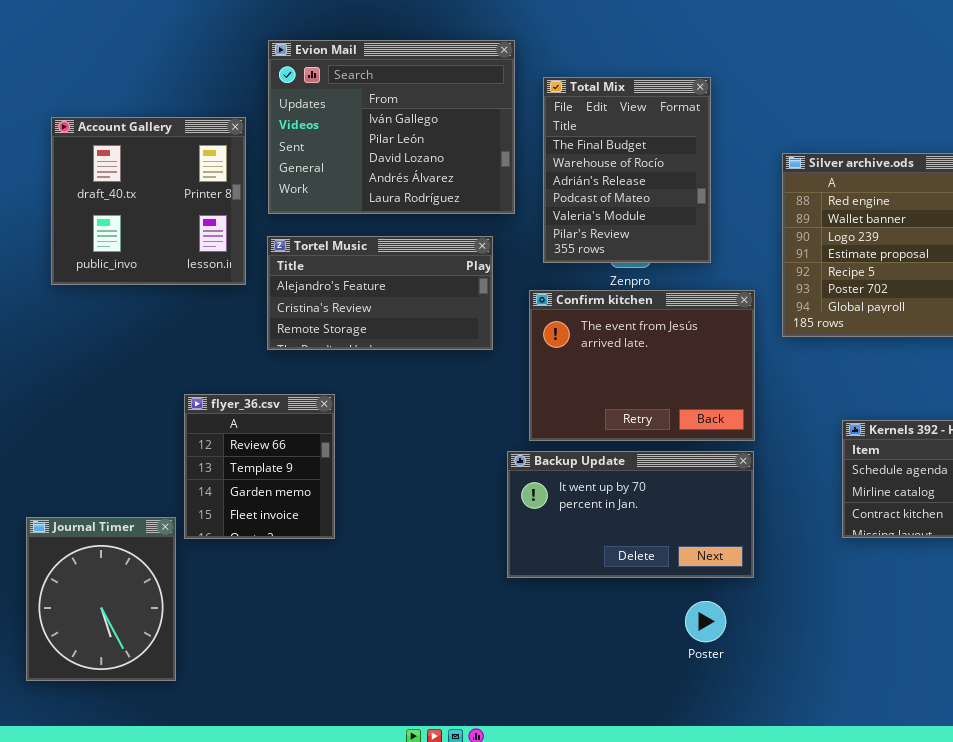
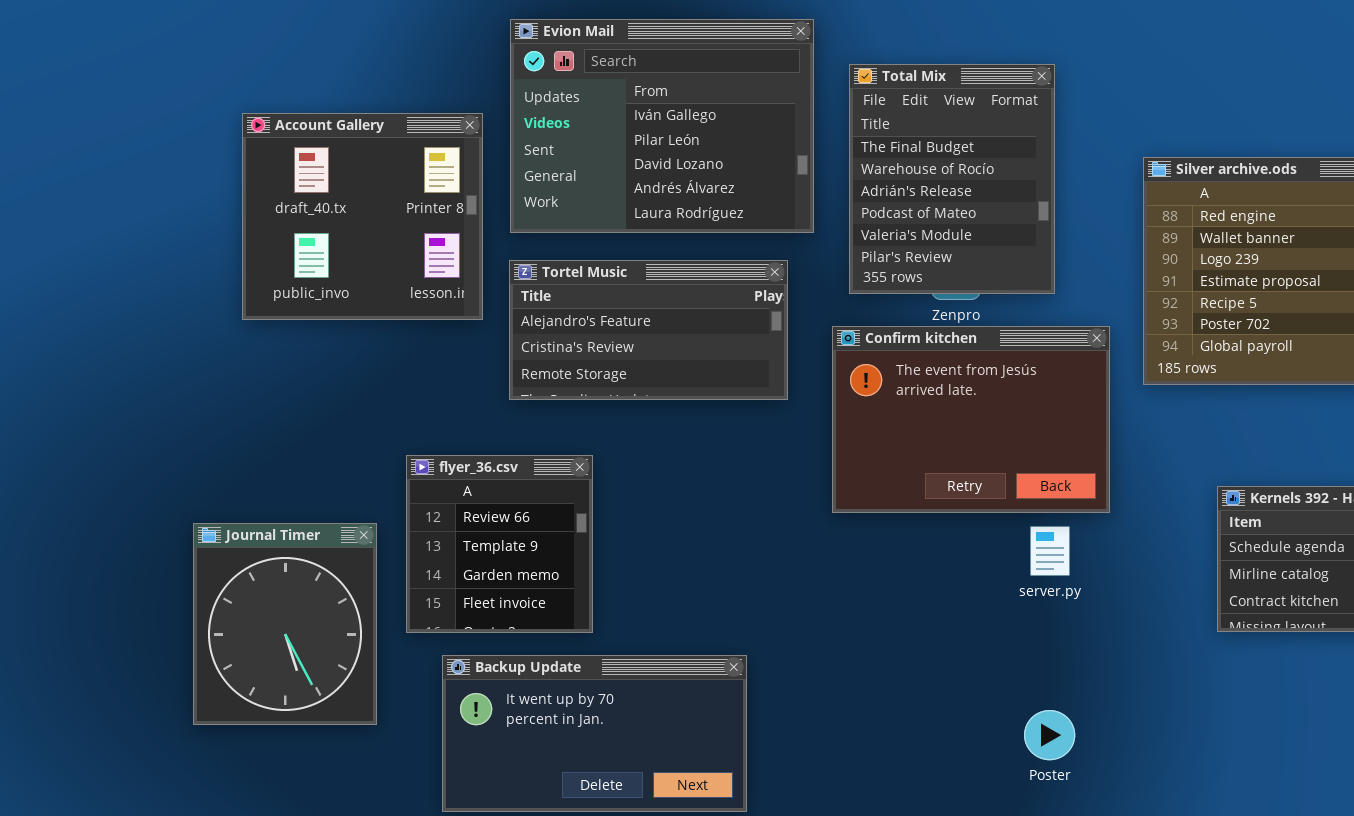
Backup Update: [507,451,754,578] -> [442,655,747,812], moved
Journal Timer: [26,517,176,681] -> [193,523,377,725], moved

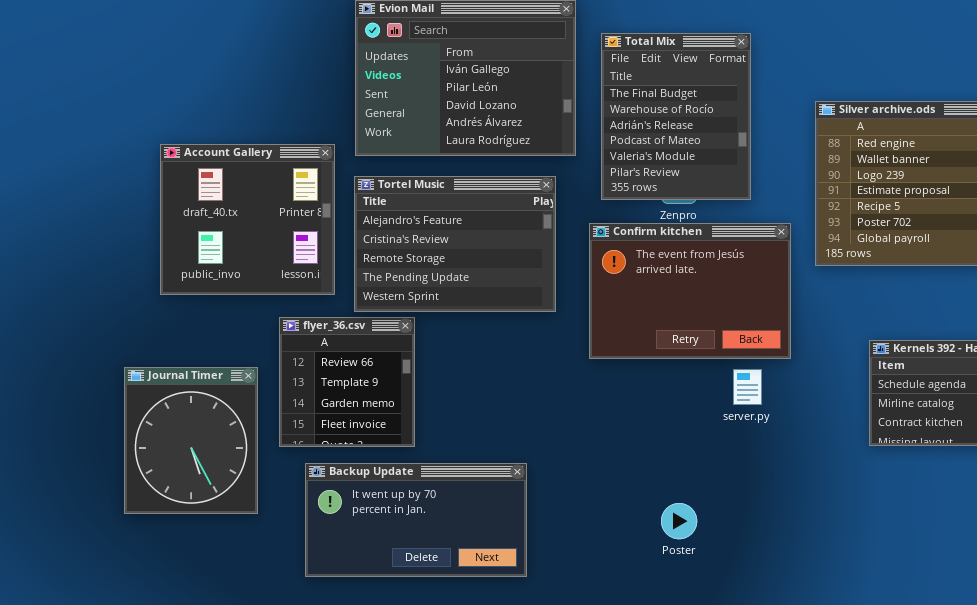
Account Gallery: [242,113,483,320] -> [160,144,335,295], moved
Tortel Music: [509,260,788,400] -> [354,176,556,312], resized
Poster: [1024,710,1075,760] -> [661,503,697,539], moved

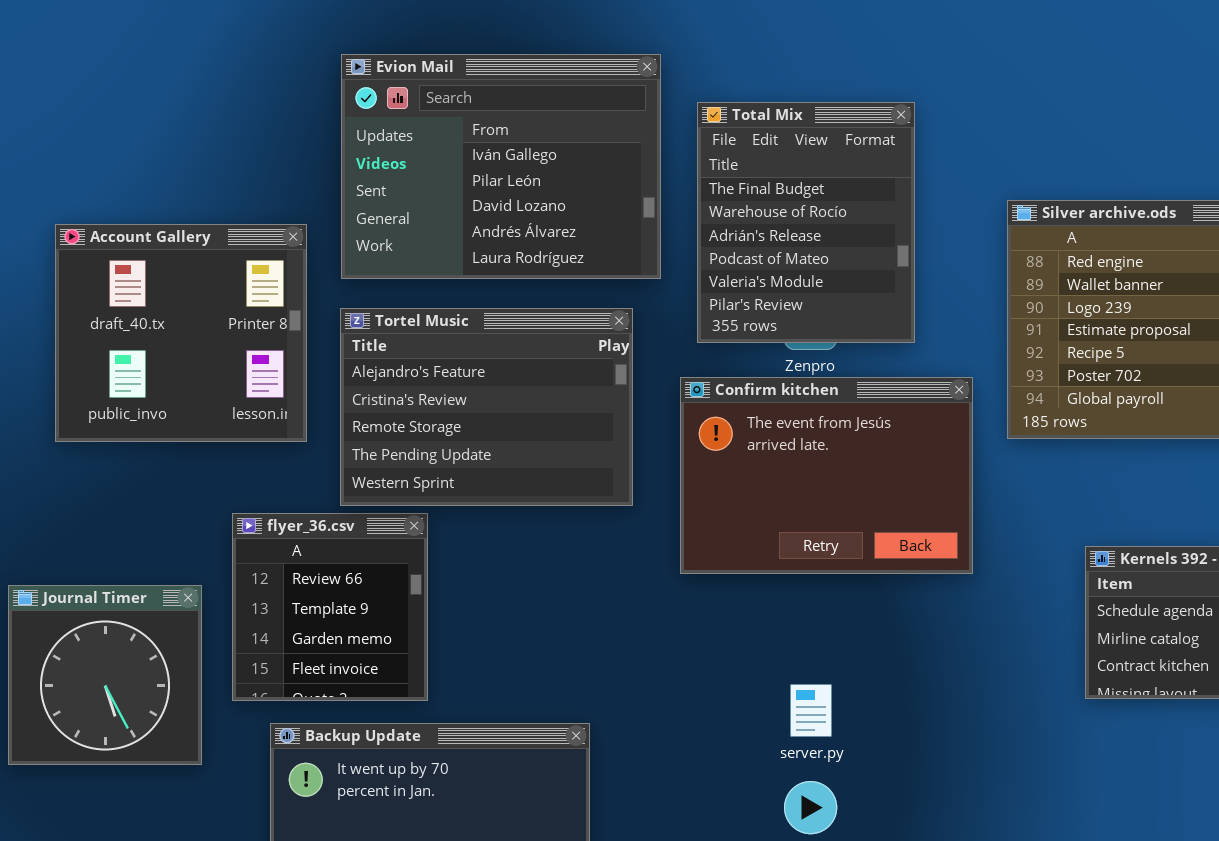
Account Gallery: [160,144,335,295] -> [55,224,307,442], moved
Journal Timer: [124,367,258,514] -> [8,585,202,765], resized
server.py: [733,369,762,405] -> [790,684,832,737], moved

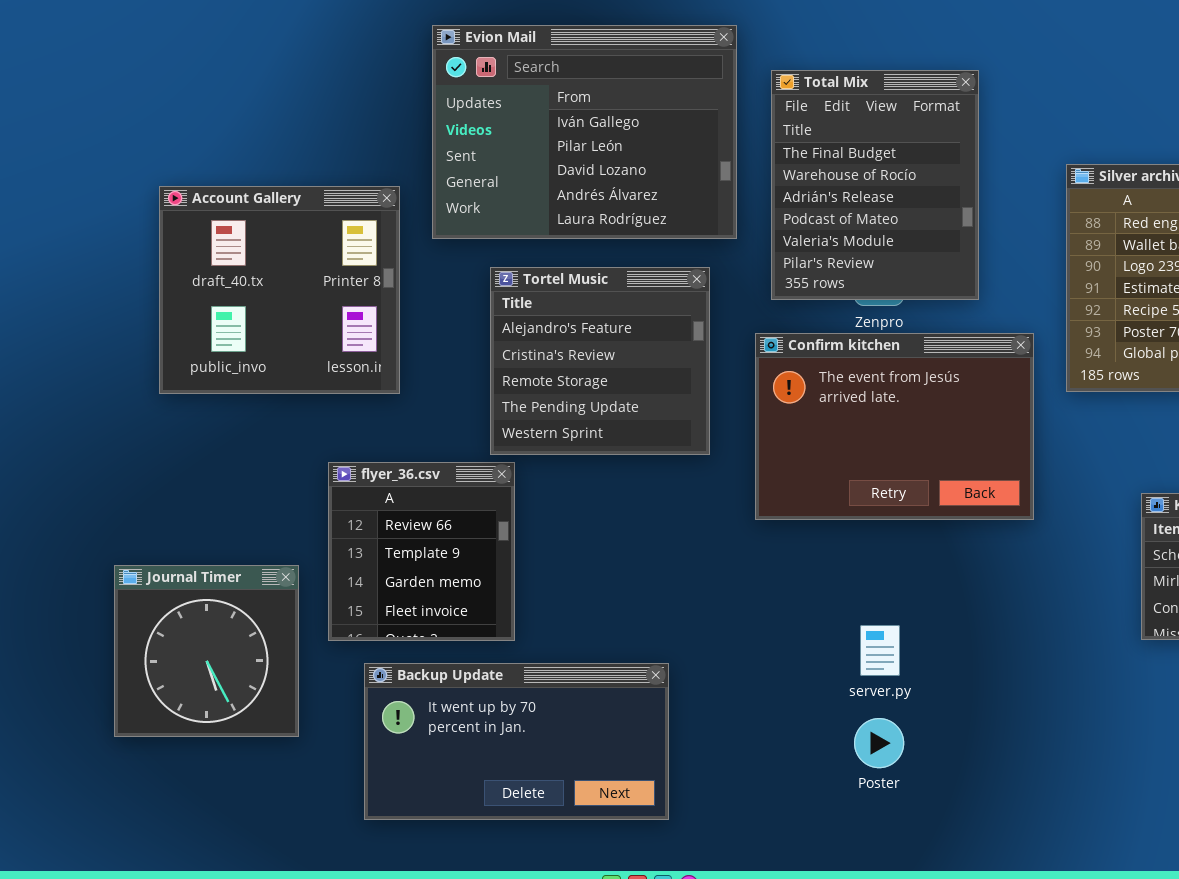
Tortel Music: [340,308,633,506] -> [490,267,710,455], resized
Journal Timer: [8,585,202,765] -> [114,565,299,737], moved

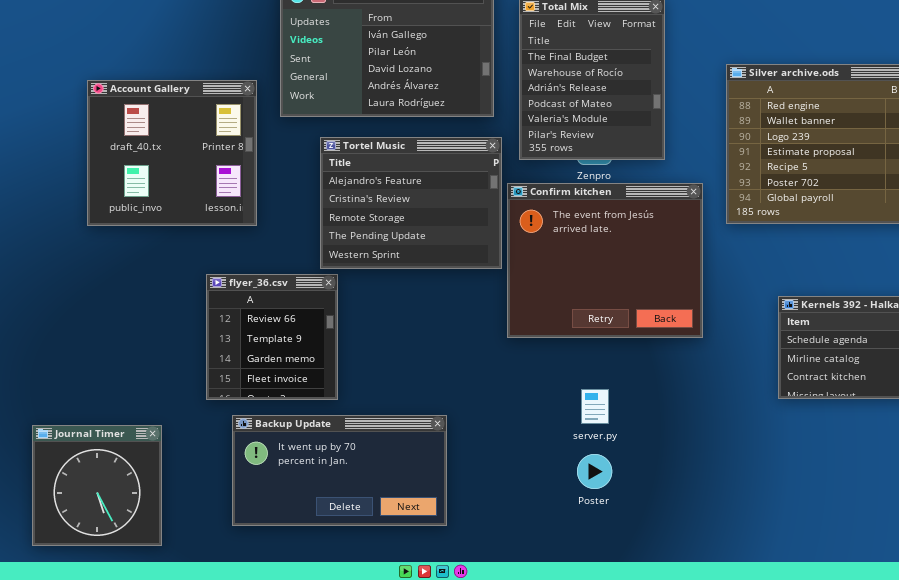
Tortel Music: [490,267,710,455] -> [320,137,502,269], resized
Confirm kitchen: [755,333,1034,520] -> [507,183,703,338], resized
Journal Timer: [114,565,299,737] -> [32,425,162,546], moved

